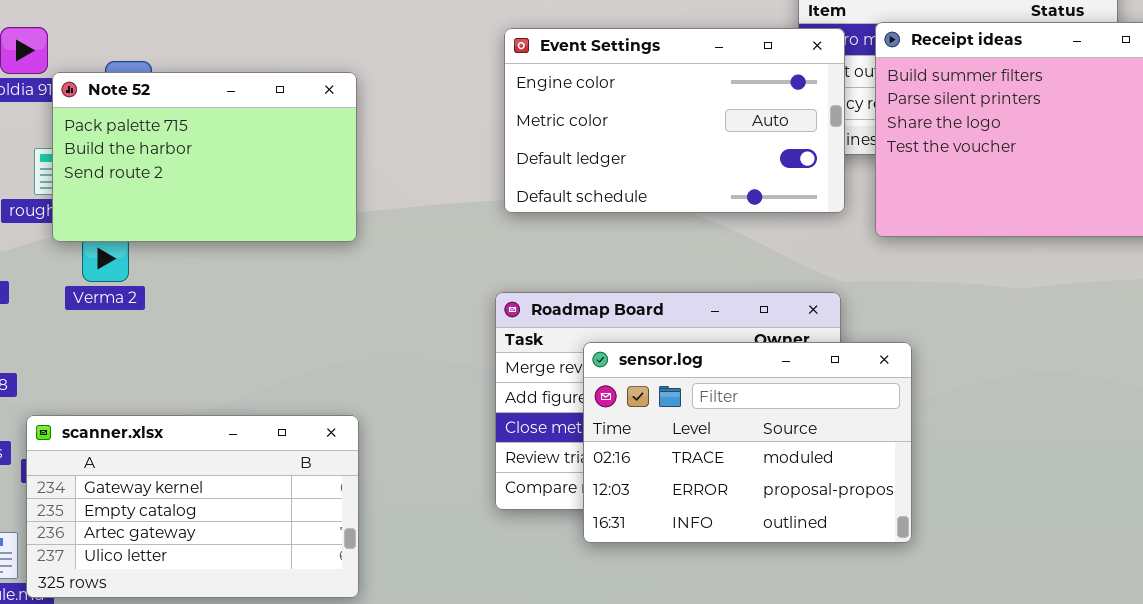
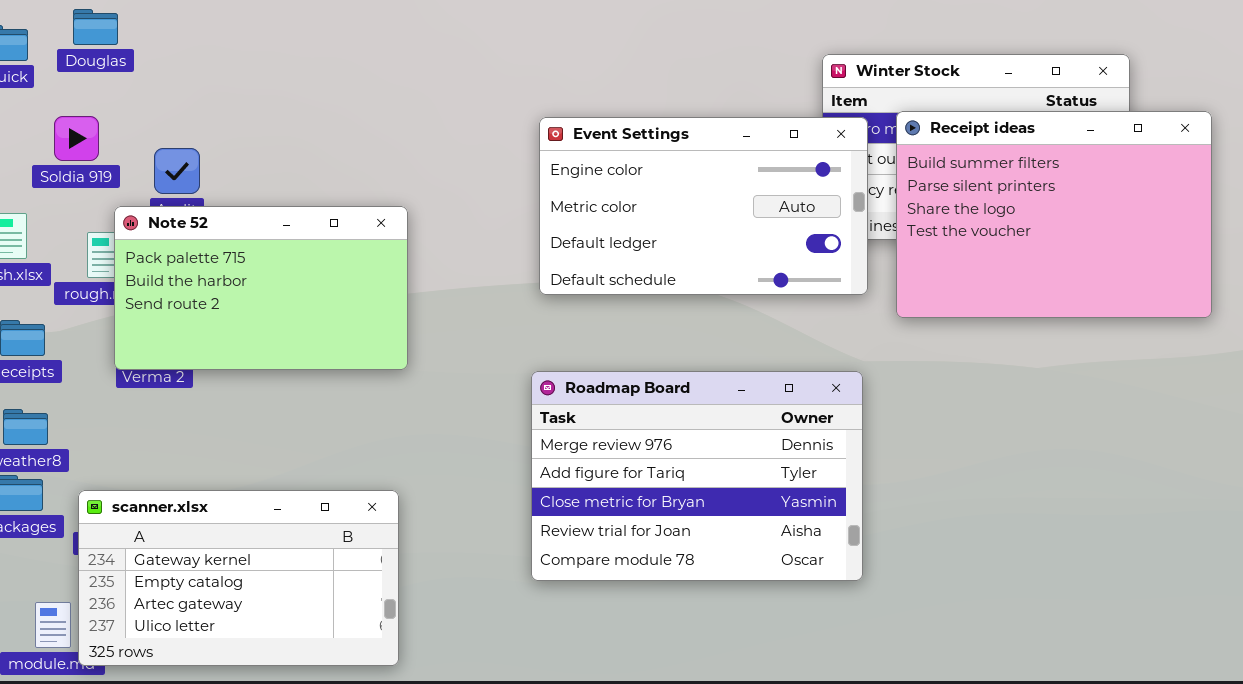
Note 52: [52,72,357,242] -> [114,206,408,370], moved
sensor.log: [583,342,912,543] -> none, closed

